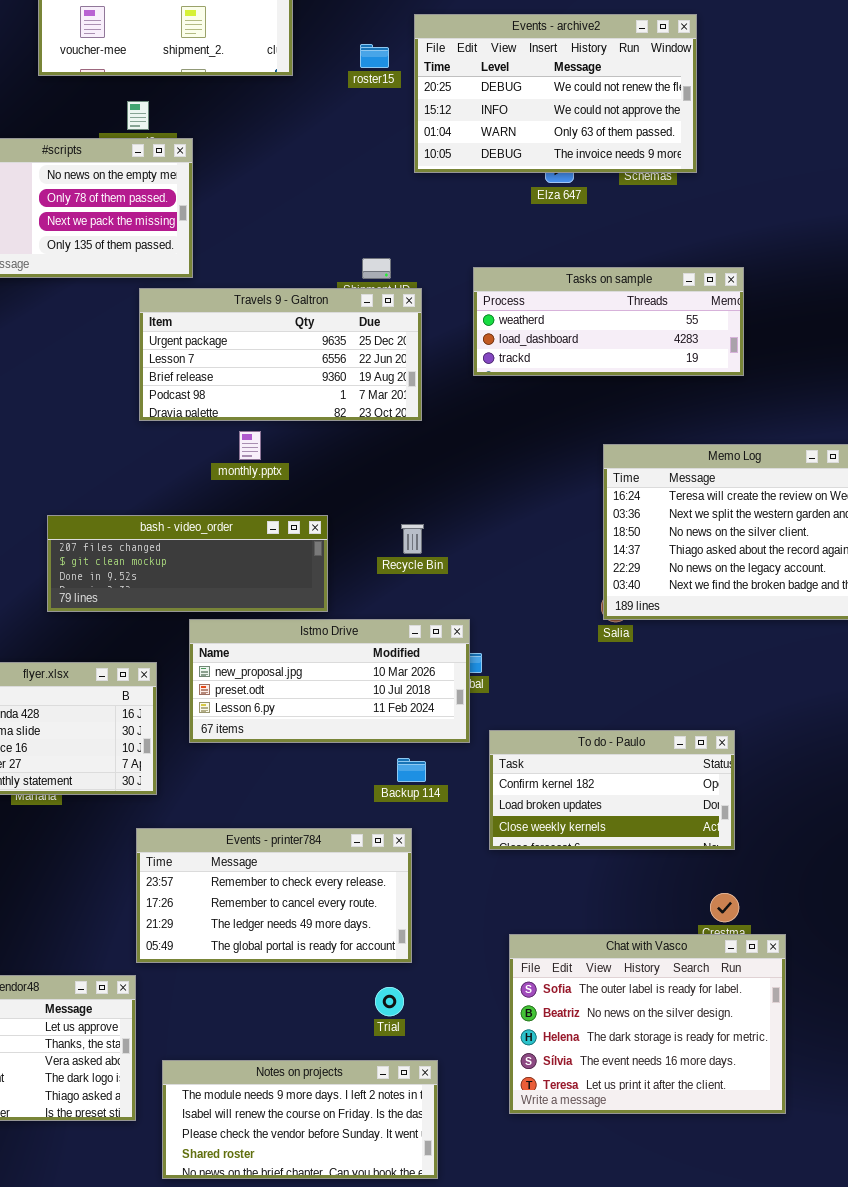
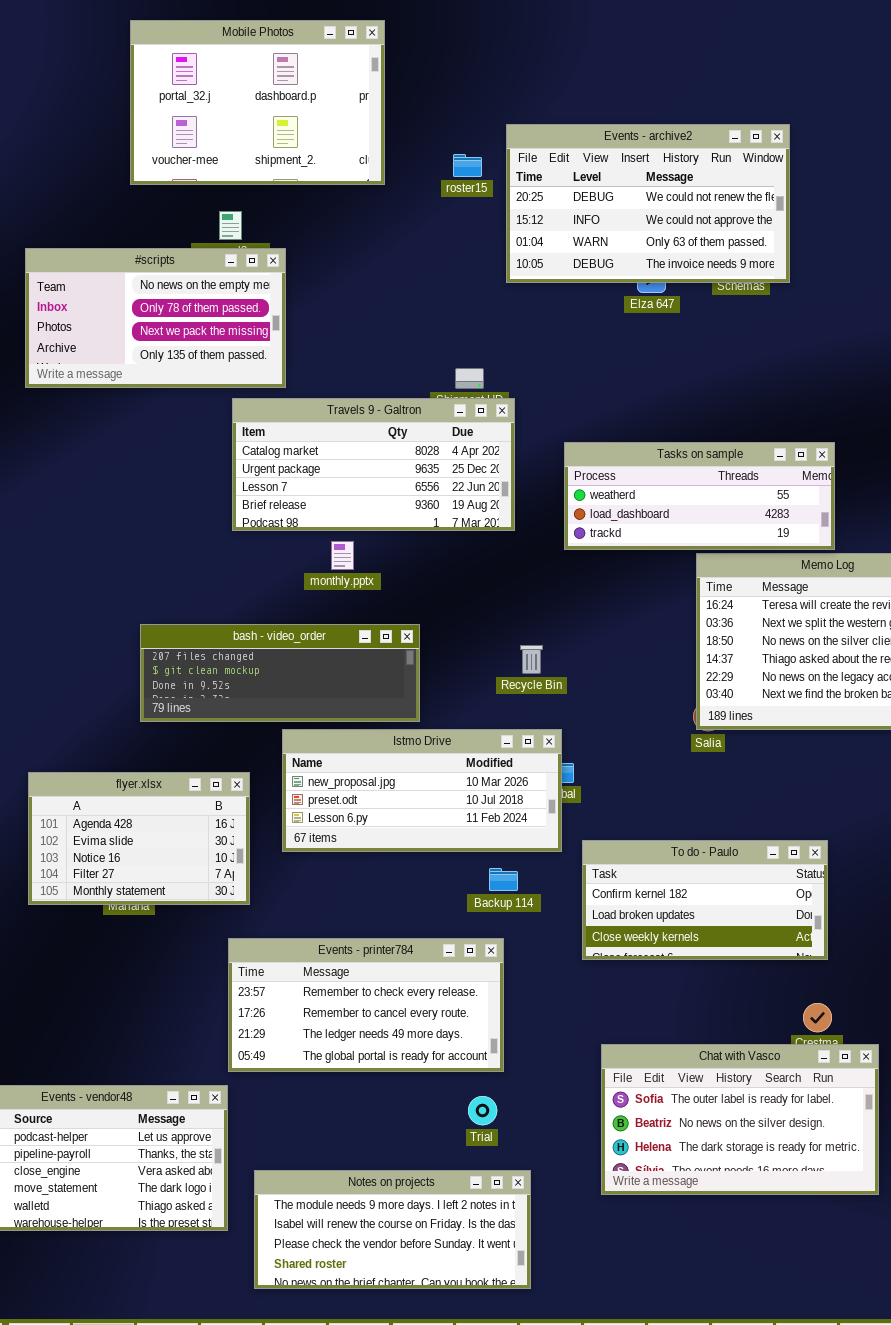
Tasks on sample: [473,267,744,376] -> [564,442,835,550], moved
Travels 9 - Galtron: [139,288,422,421] -> [232,398,515,531], scrolled up 1 row
Recycle Bin: [401,524,424,554] -> [520,645,543,674], moved
Chat with Vasco: [509,934,786,1114] -> [601,1044,879,1195], resized

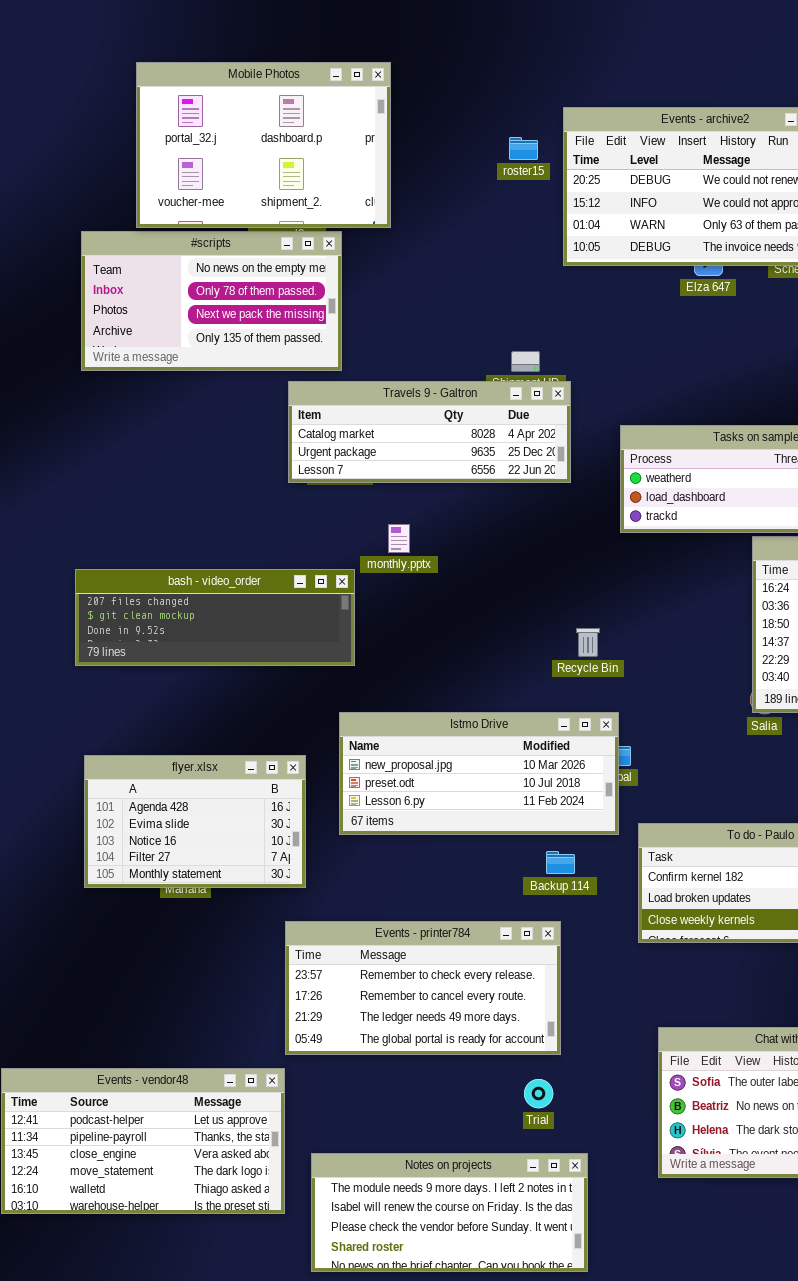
Mobile Photos: [130,20,385,185] -> [136,62,391,228], moved
Travels 9 - Galtron: [232,398,515,531] -> [288,381,571,483], resized
bash - video_order: [140,624,420,722] -> [75,569,355,666], moved

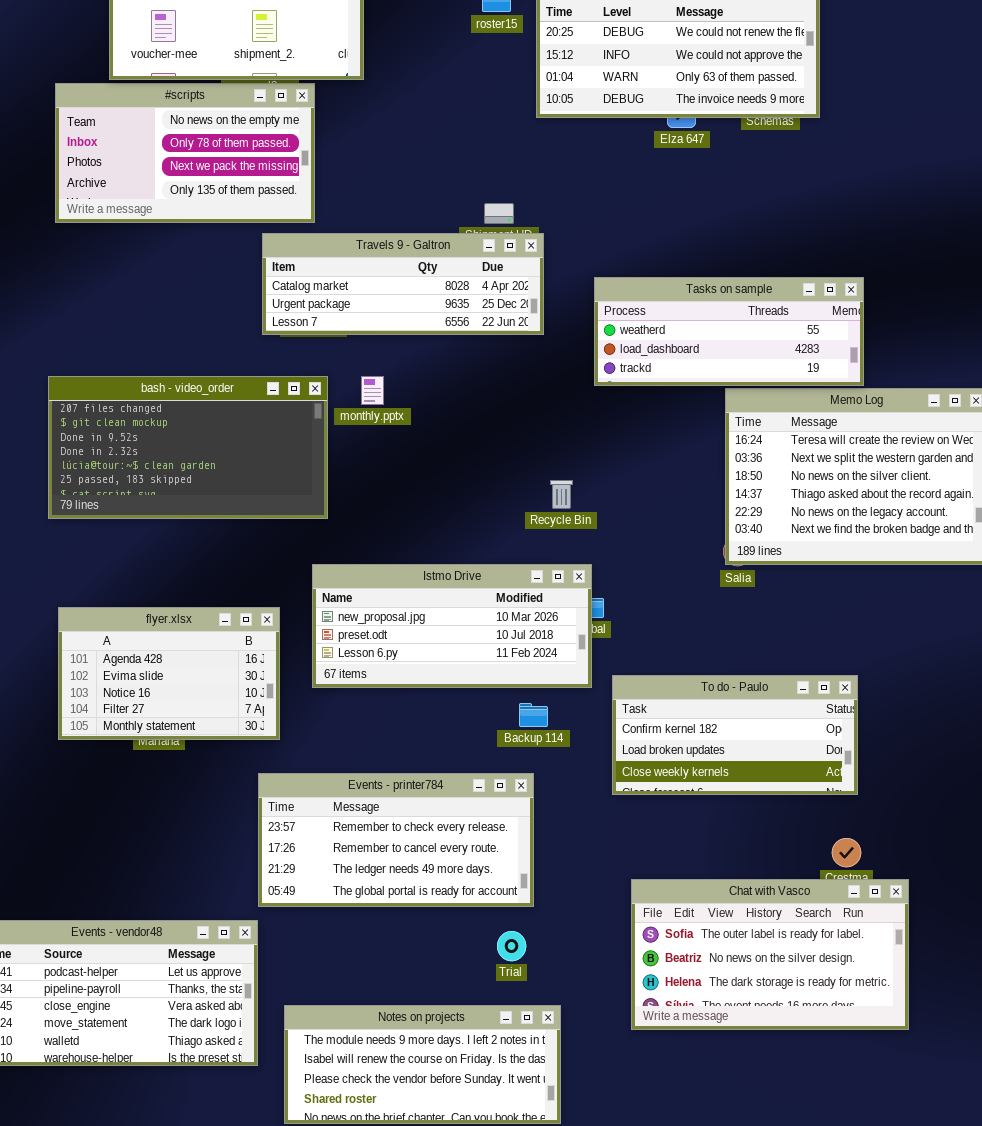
bash - video_order: [75,569,355,666] -> [48,376,328,519], resized

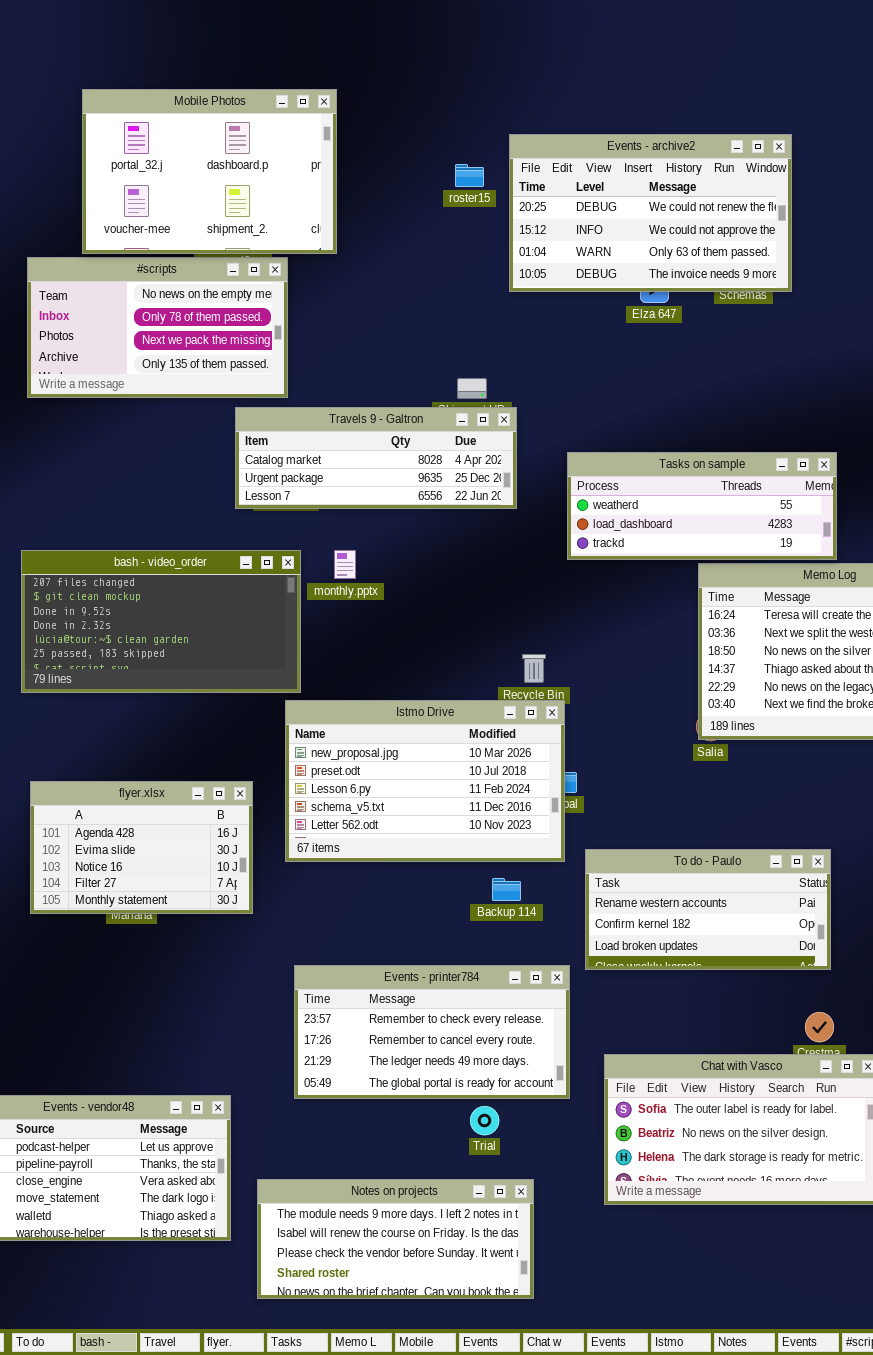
Istmo Drive: [312,564,592,688] -> [285,700,565,862], resized
To do - Paulo: [612,675,858,795] -> [585,849,831,970], scrolled up 1 row
Events - printer784: [258,773,534,907] -> [294,965,570,1099], moved

